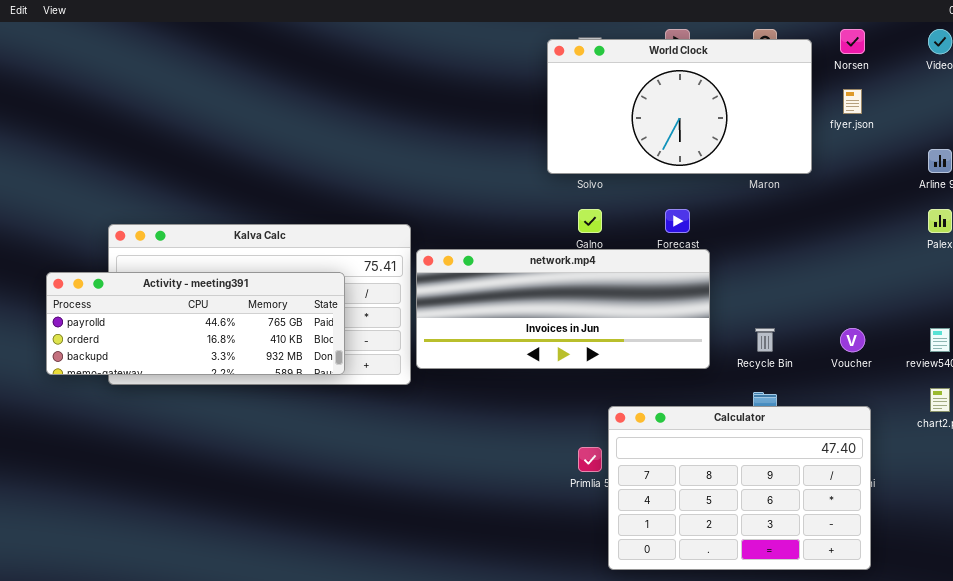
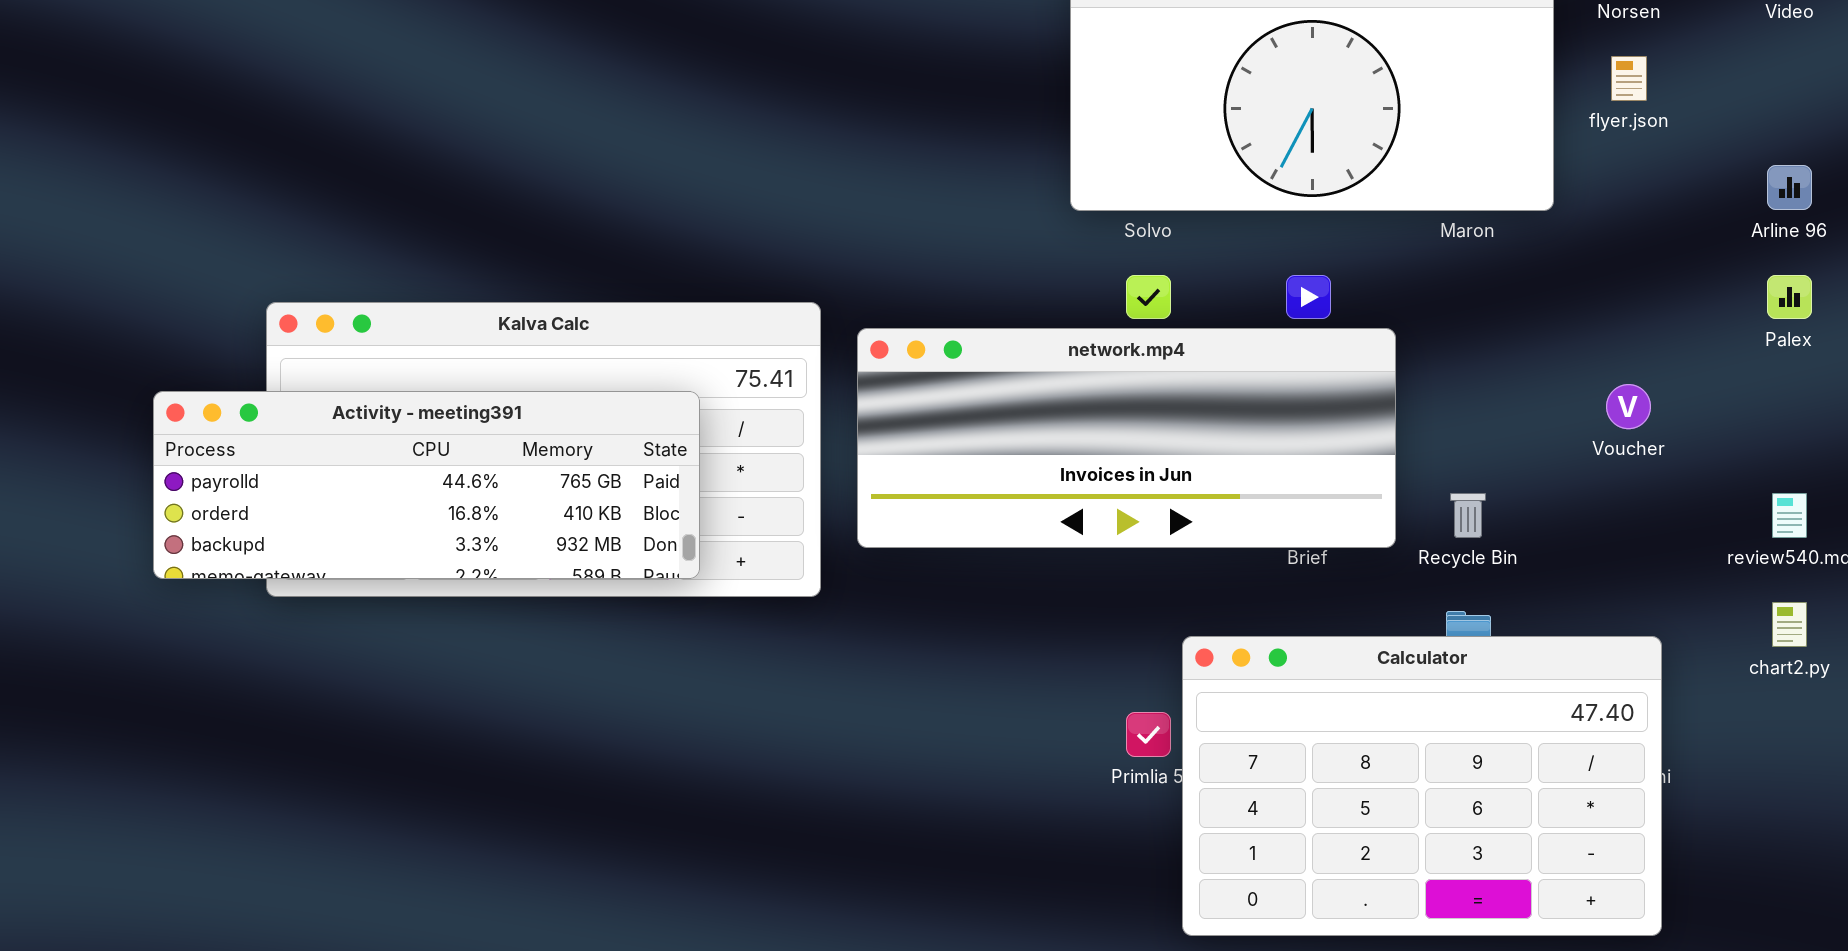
network.mp4: [416,249,710,369] -> [857,328,1396,548], moved
Voucher: [840,328,865,352] -> [1606,384,1651,429], moved

